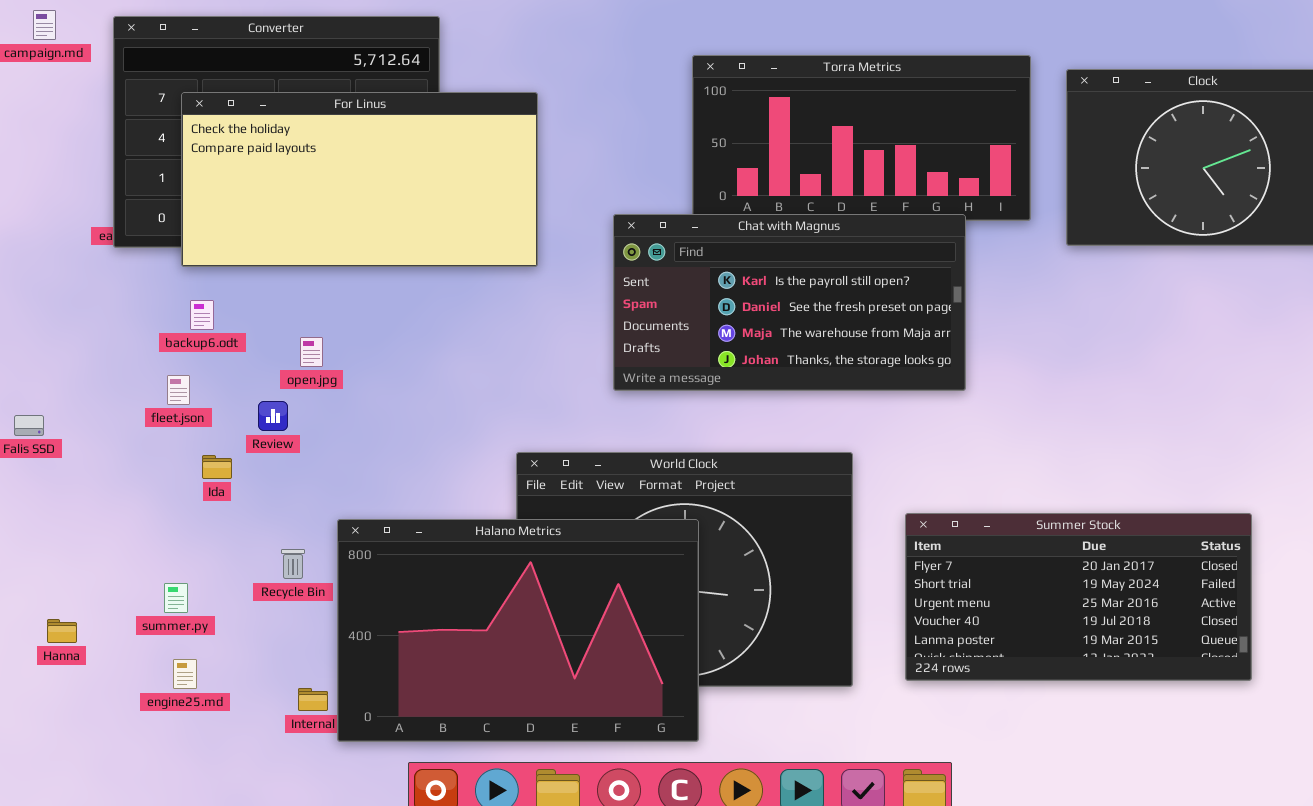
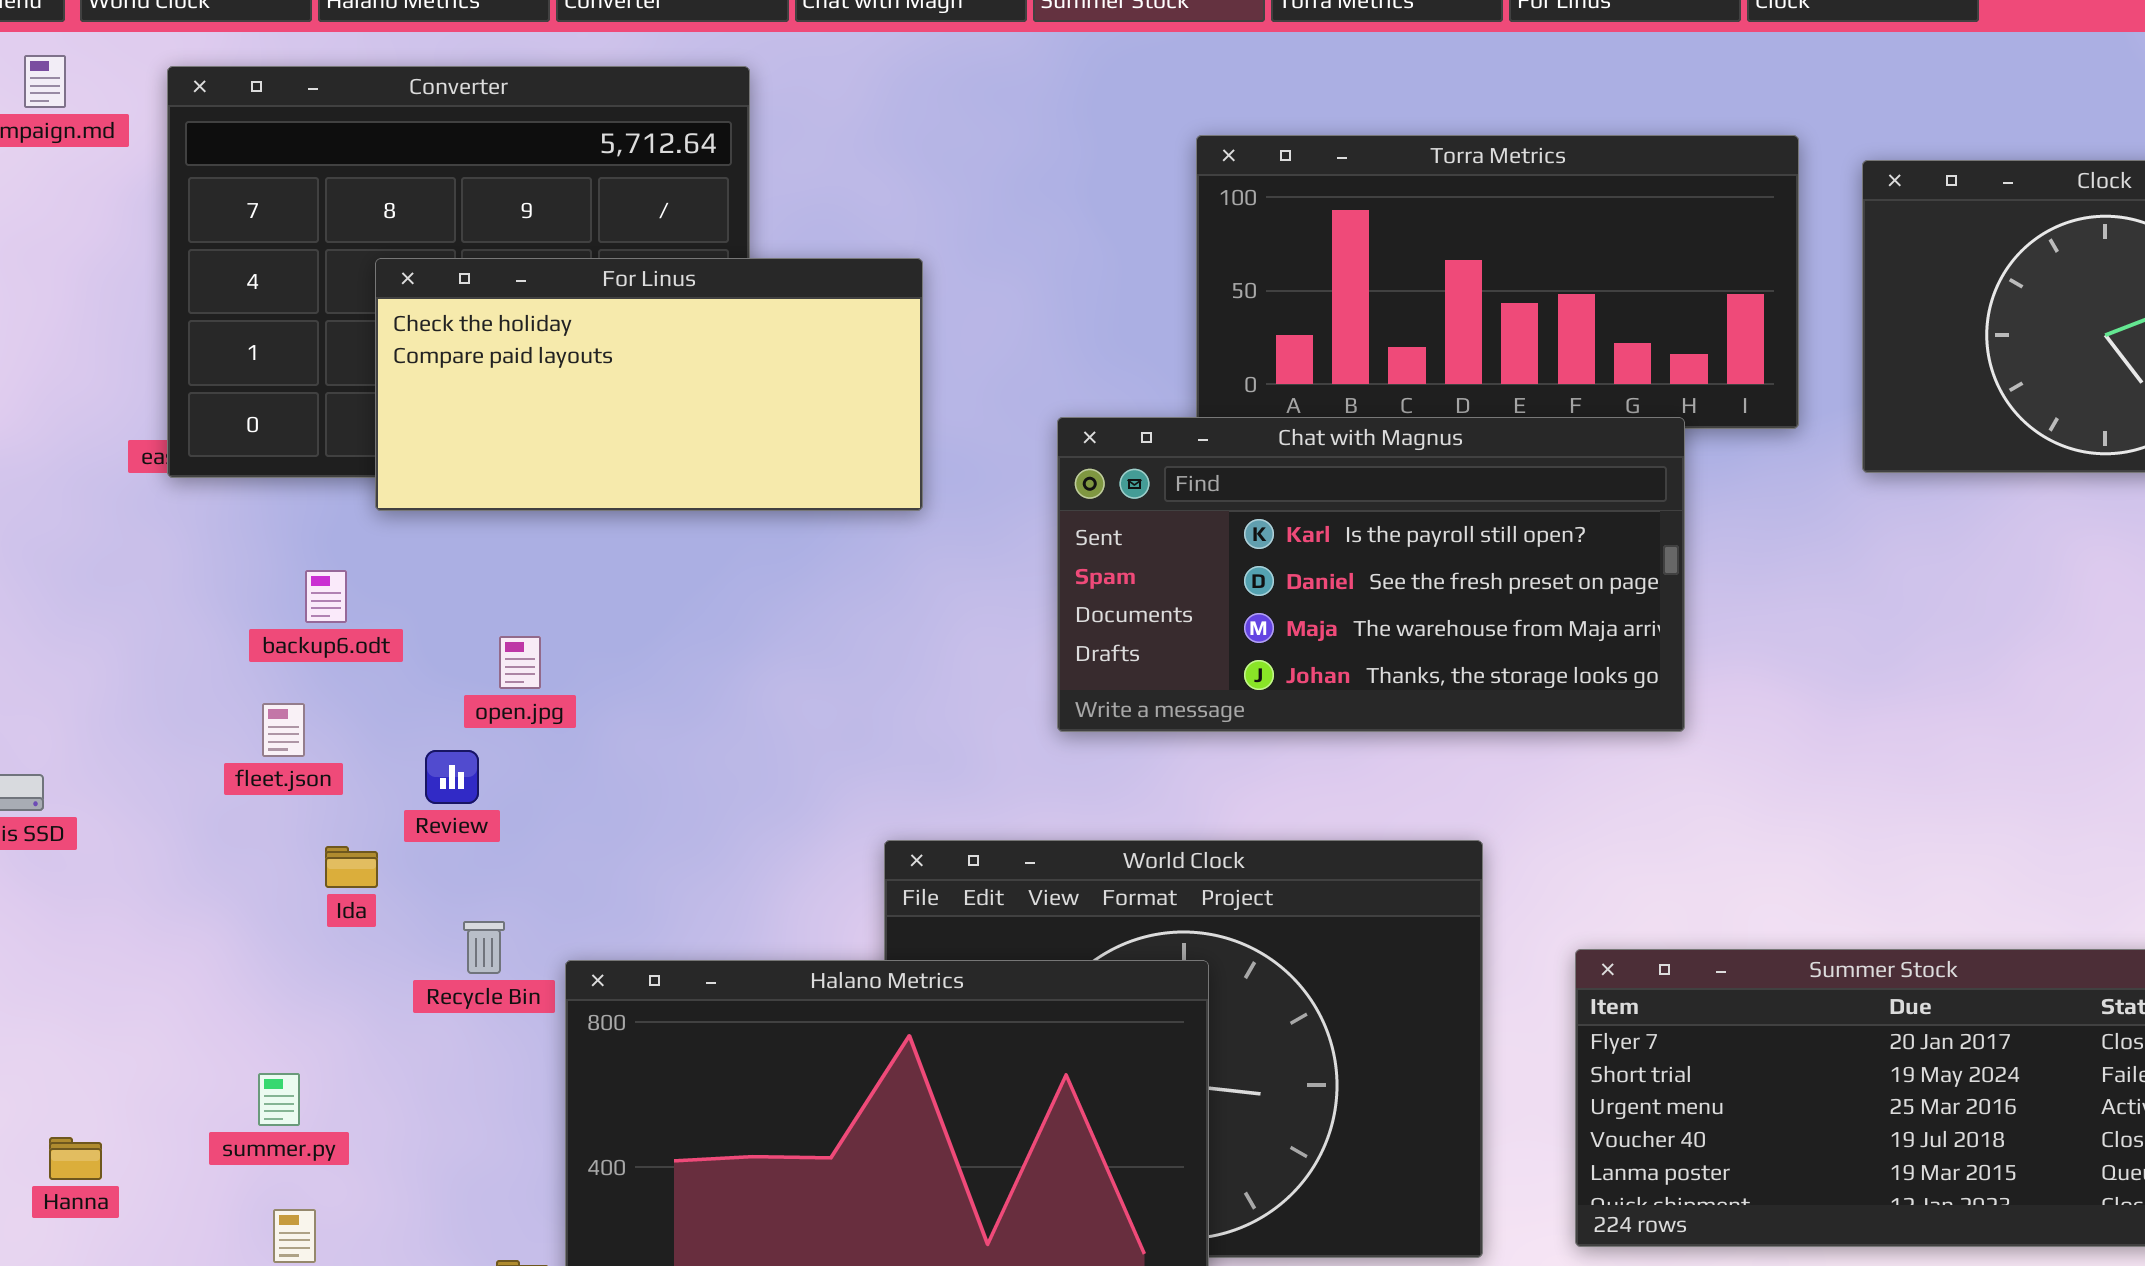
For Linus: [181,92,538,267] -> [375,258,923,511], resized
Recycle Bin: [281,549,305,579] -> [463,921,505,974], moved

